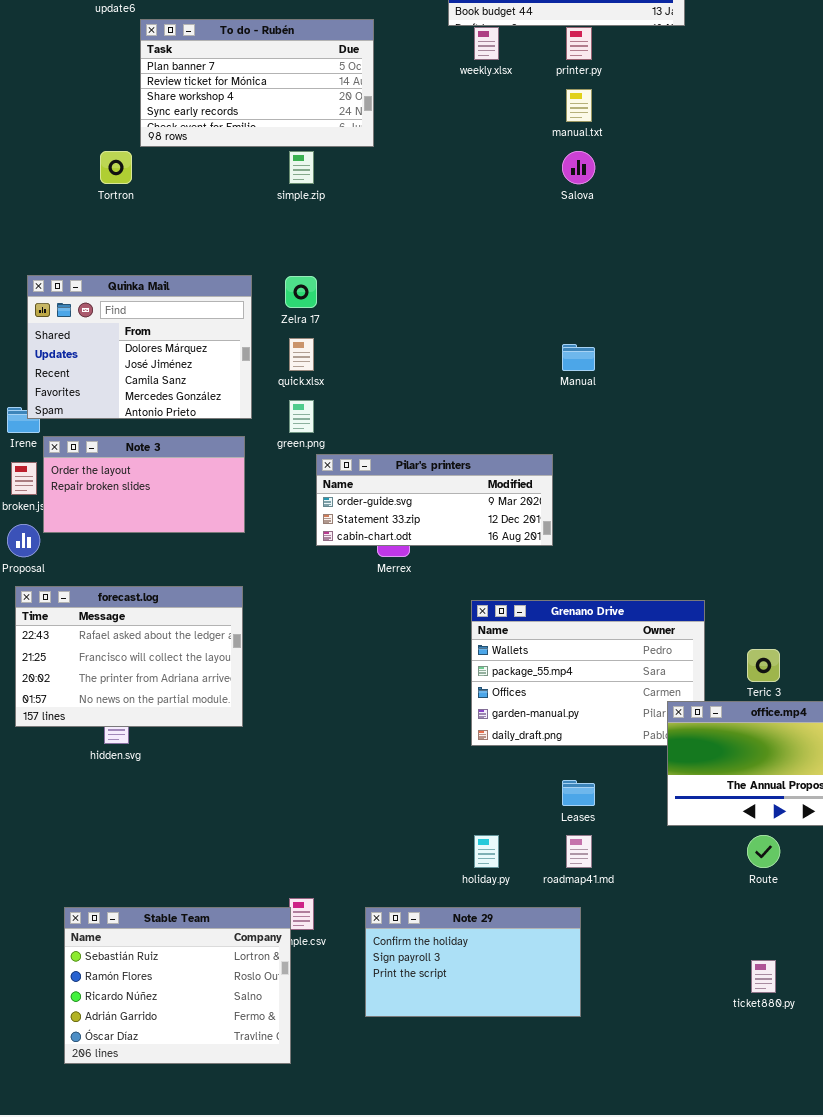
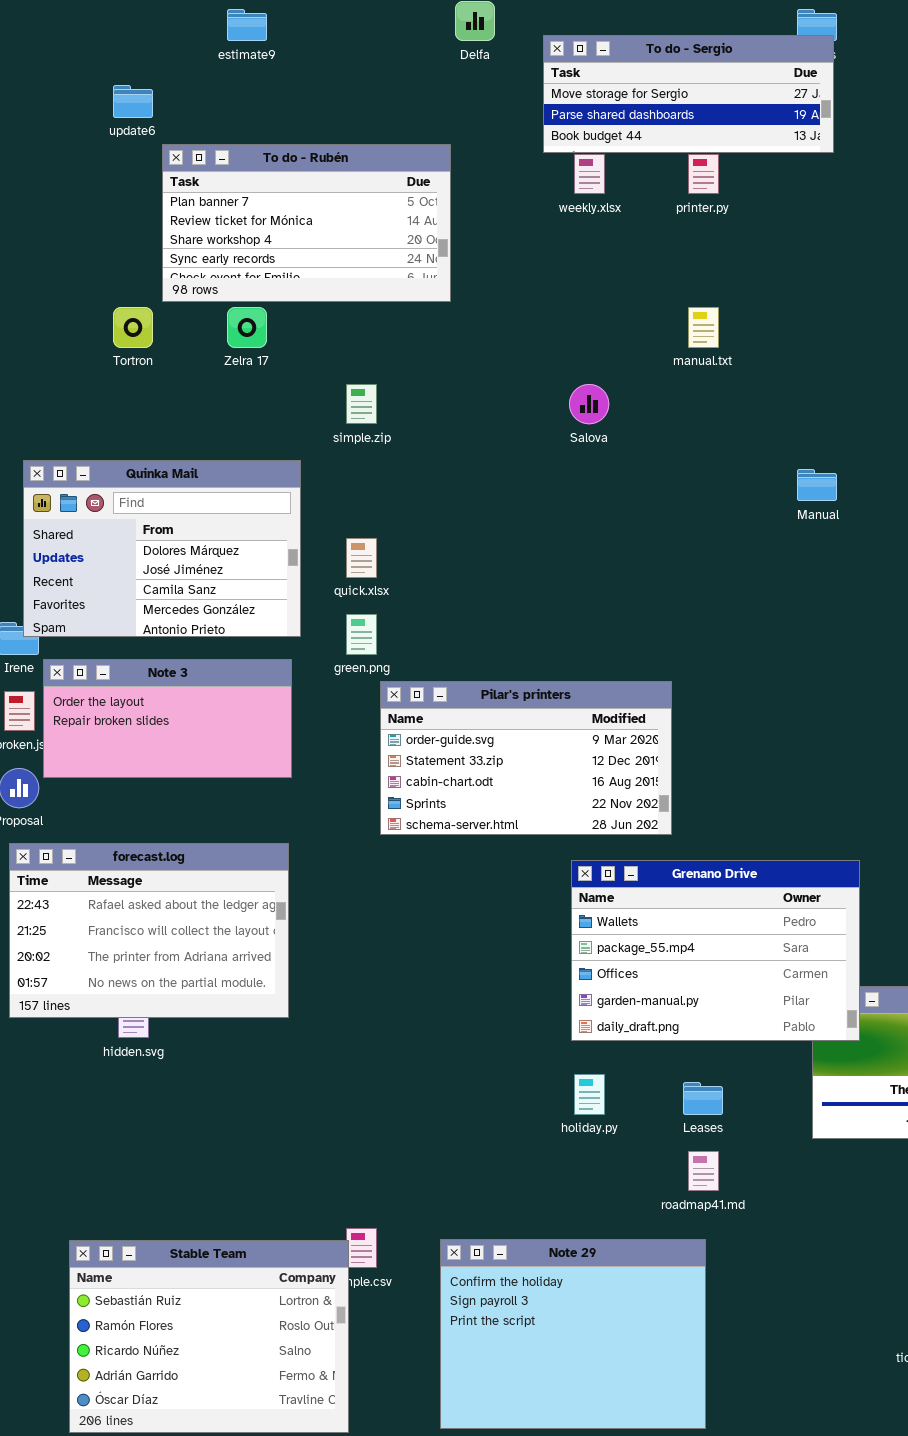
manual.txt: [566,89,592,122] -> [688,307,719,348], moved
simple.zip: [289,151,314,184] -> [346,384,377,424], moved
Salova: [562,151,595,184] -> [569,384,609,424], moved
Zelra 17: [285,276,317,308] -> [227,307,267,348], moved
Manual: [562,344,595,371] -> [797,469,837,501], moved
Pilar's printers: [316,454,553,546] -> [380,681,672,835], resized
Grenano Drive: [471,600,705,746] -> [571,860,860,1041], raised
holiday.py: [474,835,499,868] -> [574,1074,605,1115], moved
Note 29: [365,907,581,1017] -> [440,1239,706,1429], resized

